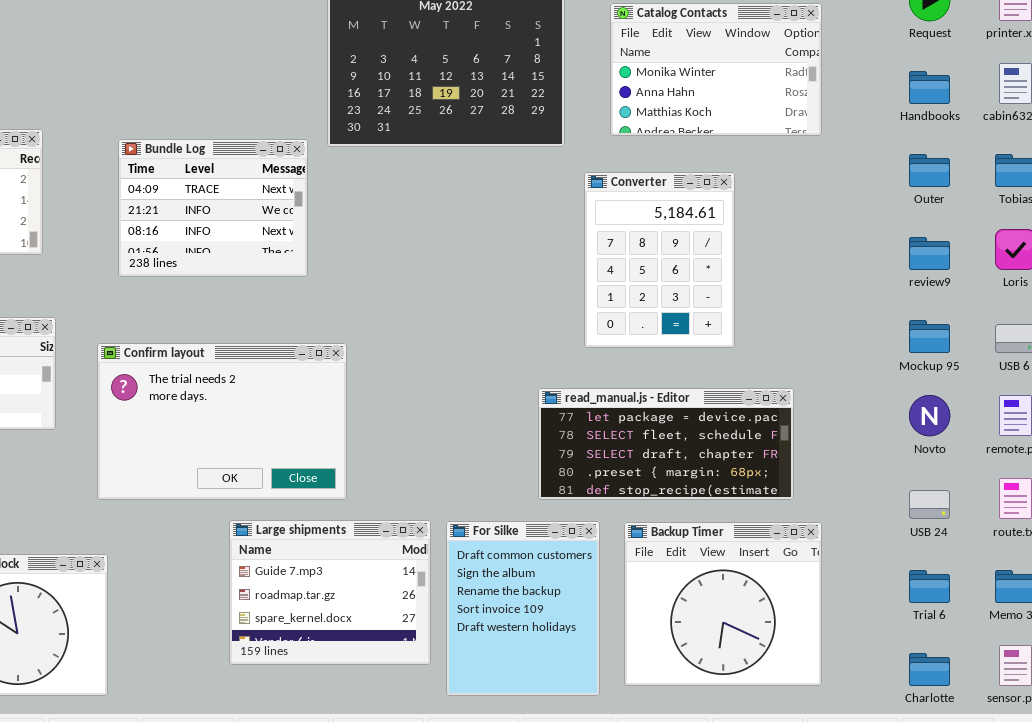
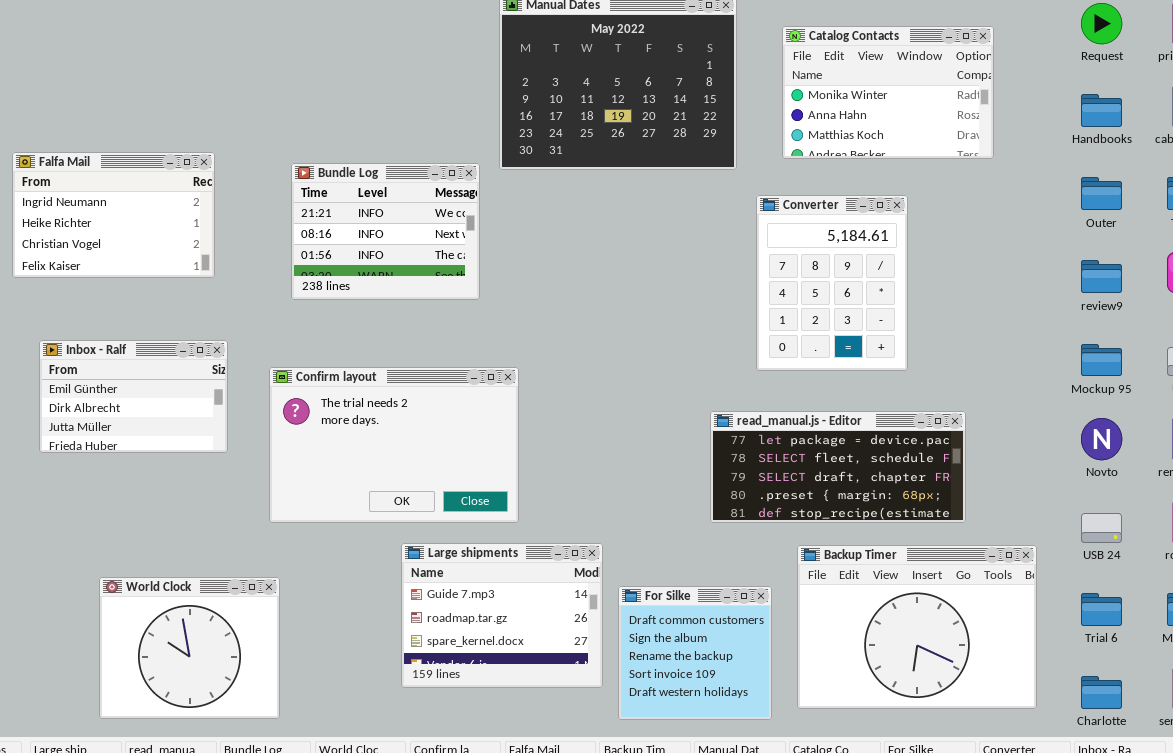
Bundle Log: [118,139,308,277] -> [291,163,480,300], scrolled down 1 row
For Silke: [446,521,600,696] -> [618,586,772,720], resized
Backup Timer: [624,522,822,686] -> [797,545,1037,709], resized

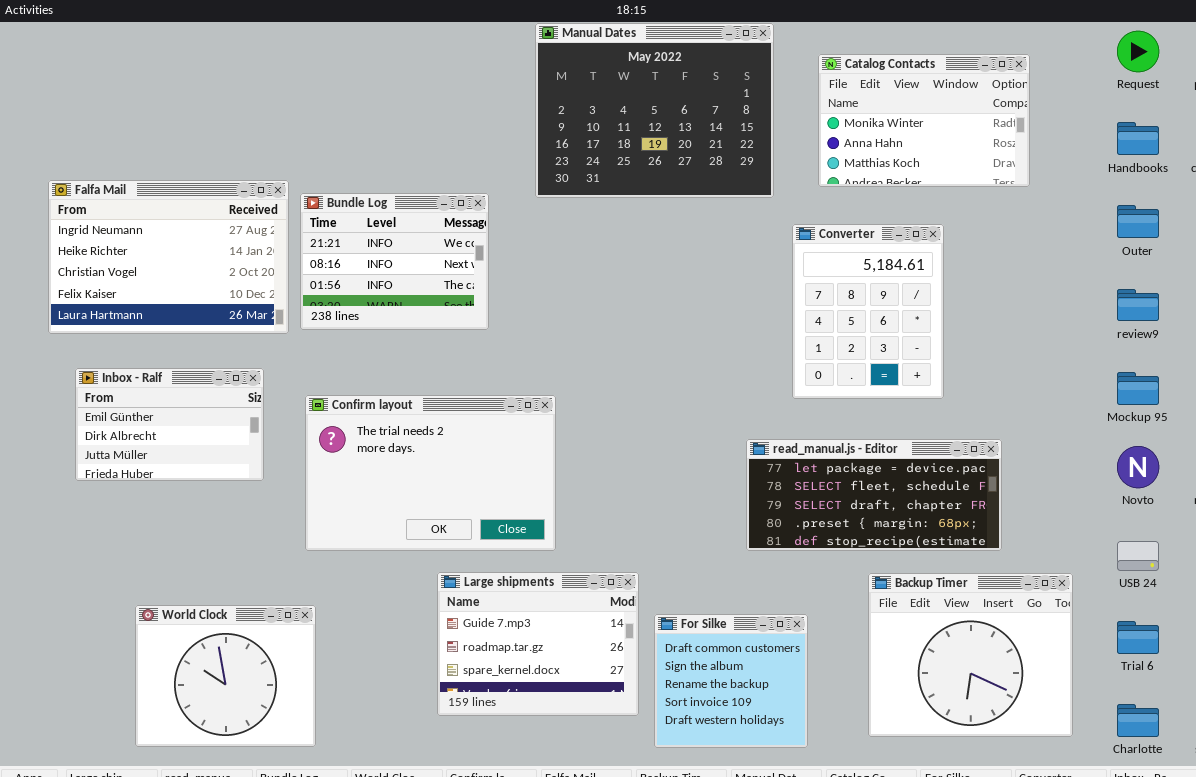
Falfa Mail: [12,152,215,278] -> [48,180,289,334], resized
Bundle Log: [291,163,480,300] -> [300,193,489,330], moved
Backup Timer: [797,545,1037,709] -> [868,573,1073,737], resized

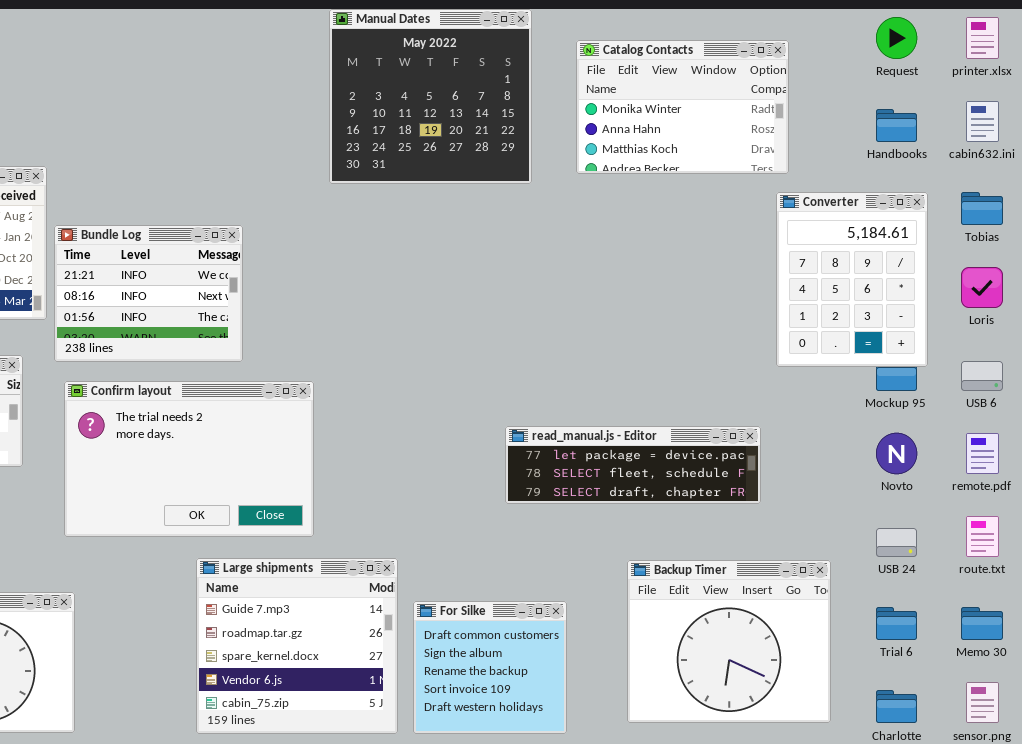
Manual Dates: [535,23,774,198] -> [329,9,532,184], resized
Bundle Log: [300,193,489,330] -> [54,225,243,362], moved
Converter: [792,224,944,399] -> [776,192,928,367], moved
read_manual.js - Editor: [746,439,1002,551] -> [505,426,761,504], resized
Large shipments: [437,572,639,716] -> [196,558,398,734], resized

